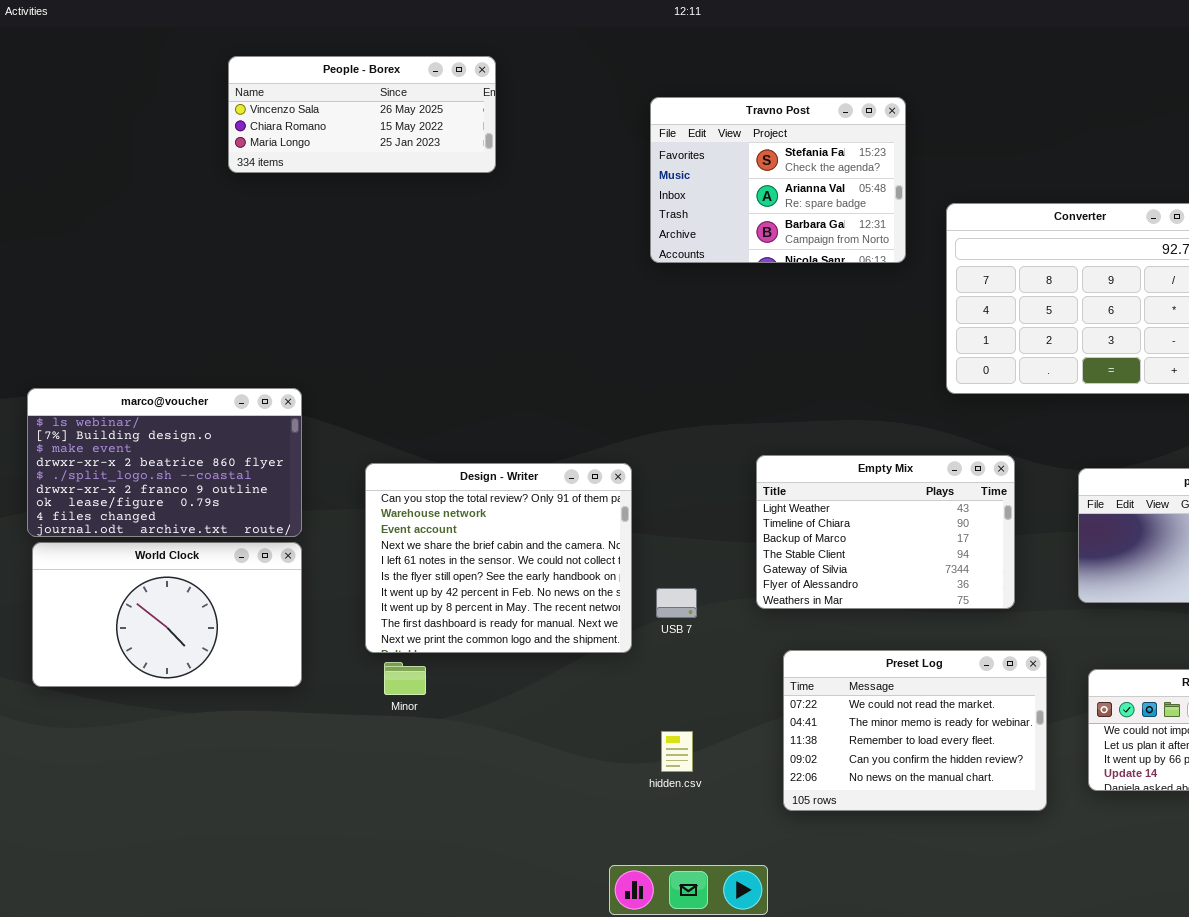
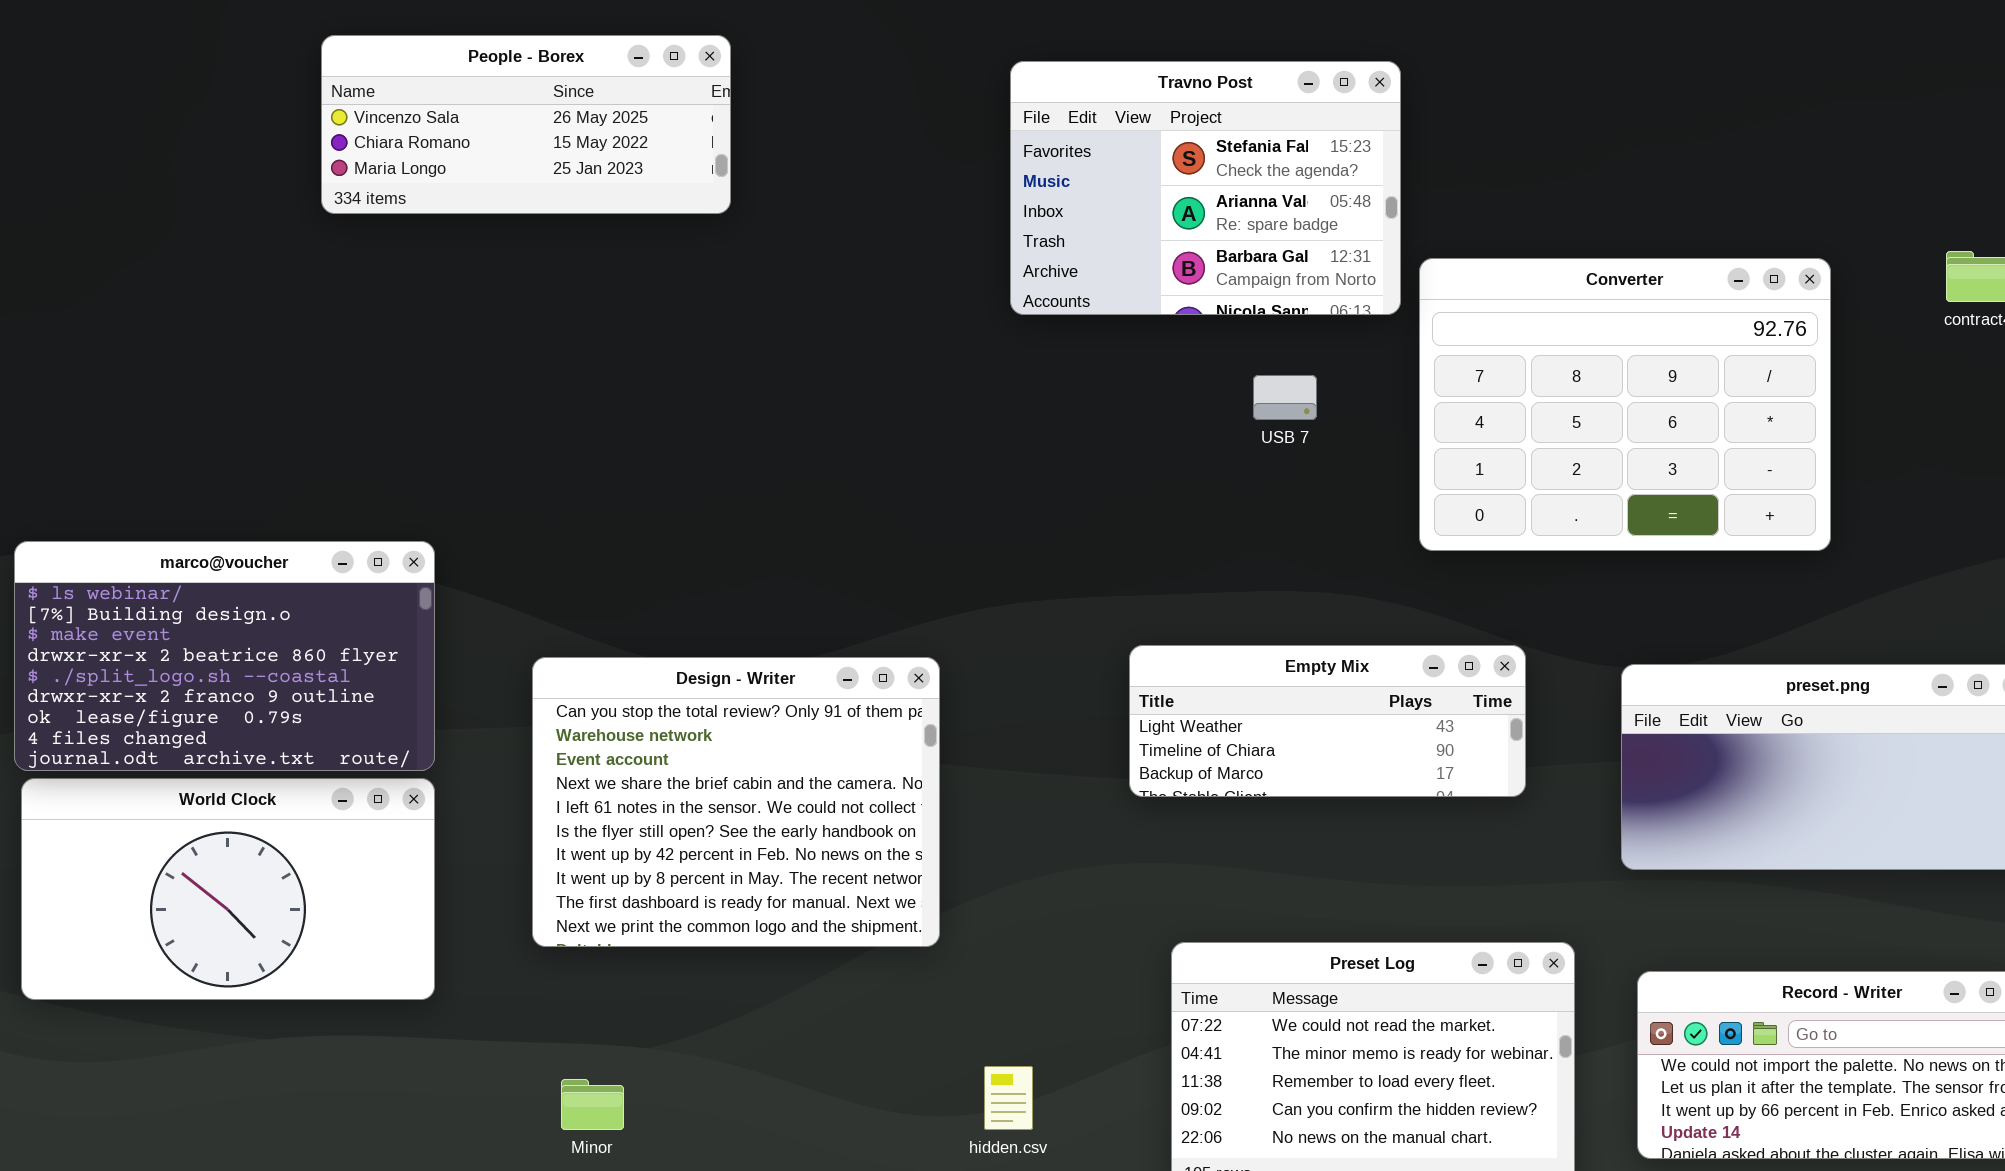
Travno Post: [650,97,906,263] -> [1010,61,1401,315], moved
Empty Mix: [756,455,1015,609] -> [1129,645,1526,797], resized
USB 7: [656,588,697,618] -> [1253,375,1317,420], moved
Minor: [384,662,426,695] -> [561,1079,624,1130], moved

